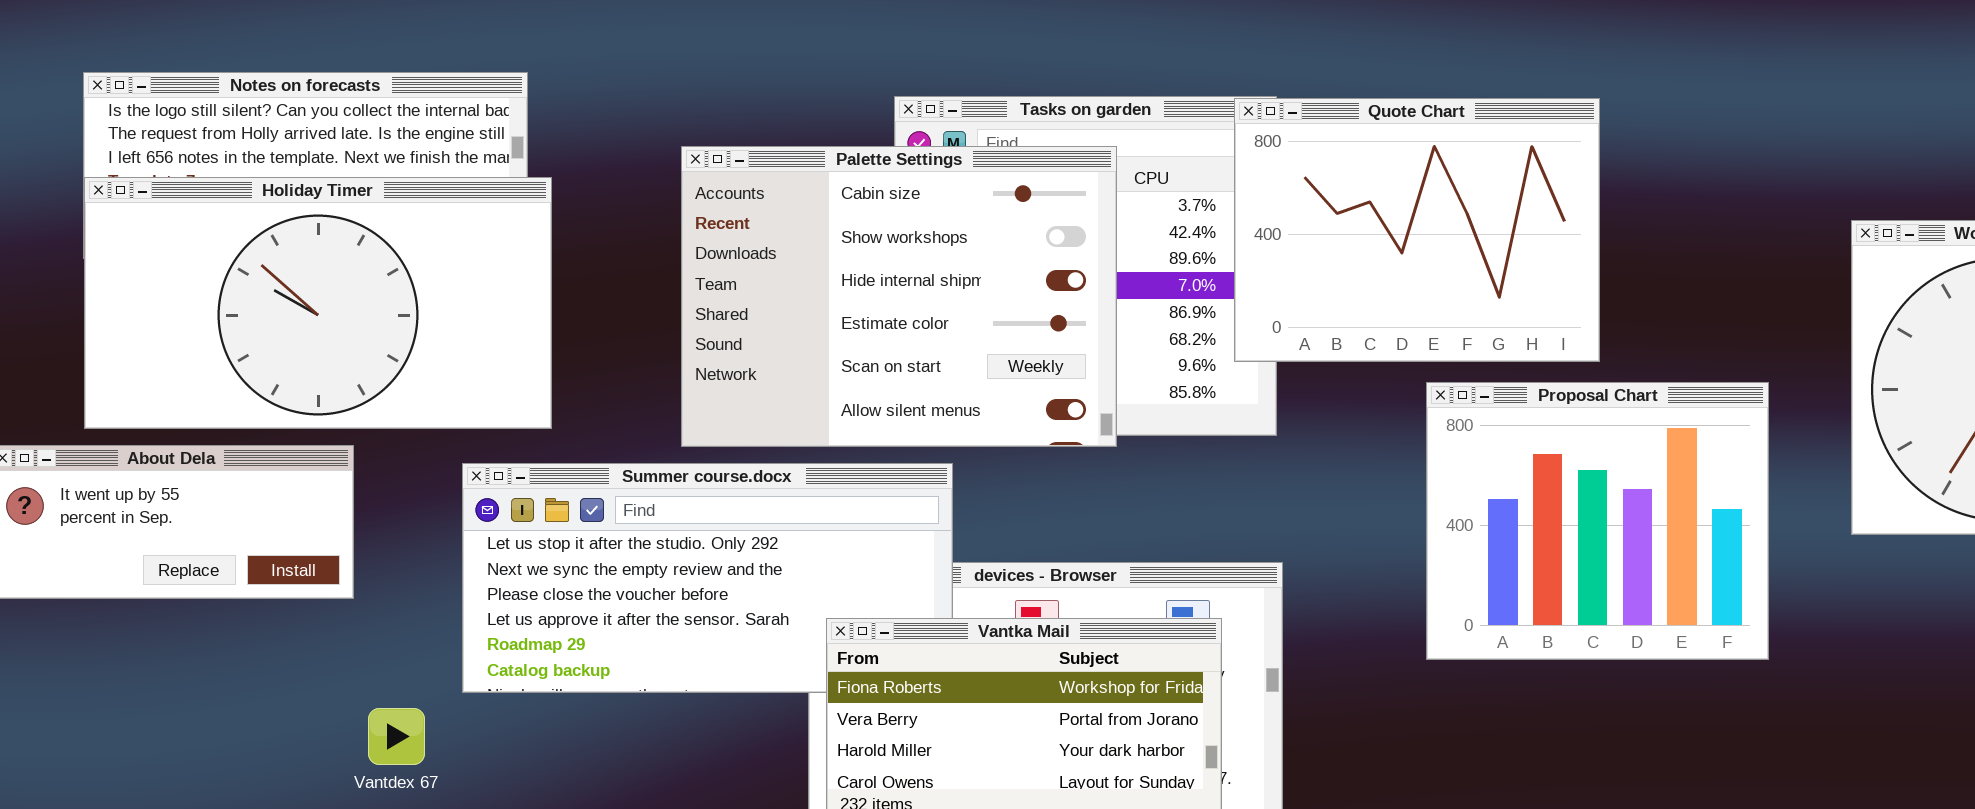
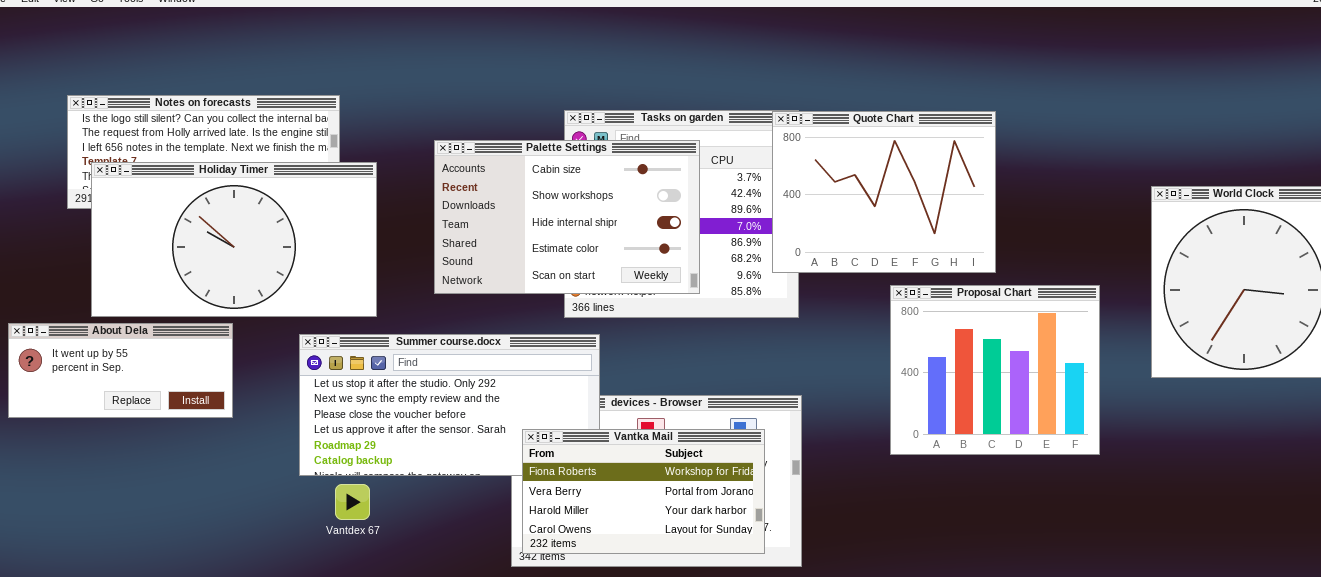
Palette Settings: [681,146,1117,447] -> [434,140,700,294], resized
Holiday Timer: [84,177,552,429] -> [91,162,377,317], moved
Vantdex 67: [368,708,425,765] -> [335,484,370,520], moved

